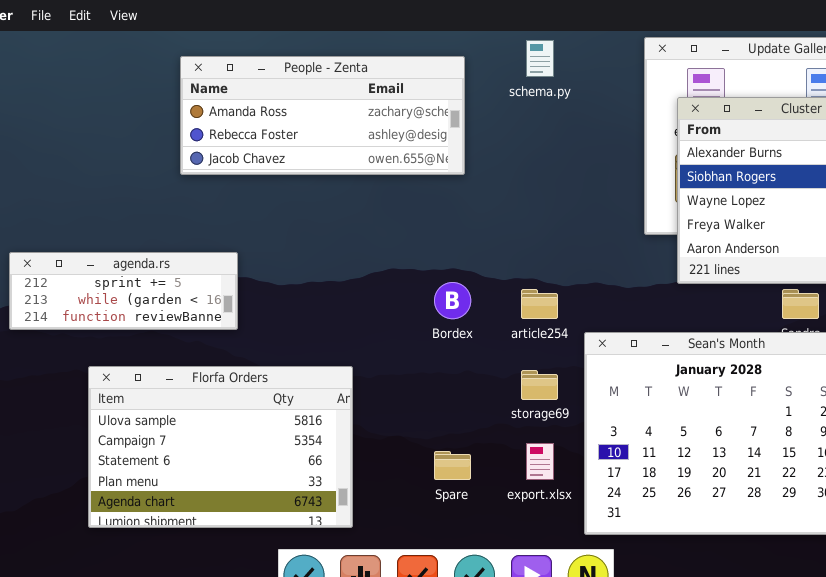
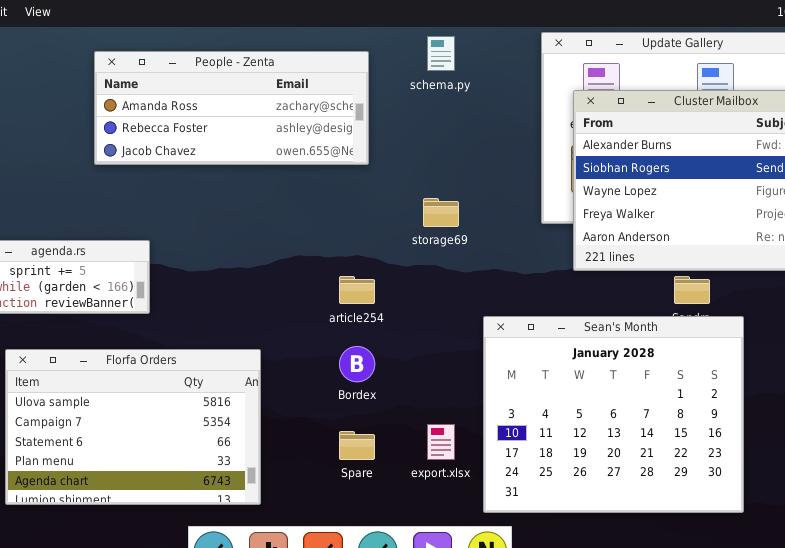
Bordex: [434,282,471,319] -> [339,346,375,382], moved
article254: [521,289,558,319] -> [339,276,375,304], moved
storage69: [521,370,558,400] -> [423,198,459,227], moved

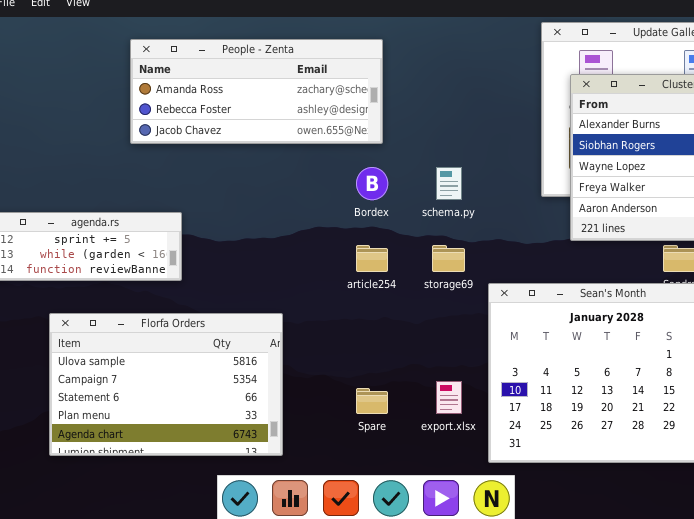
schema.py: [427,36,455,71] -> [436,167,462,200], moved
storage69: [423,198,459,227] -> [432,245,465,272], moved
Bordex: [339,346,375,382] -> [356,167,388,200], moved

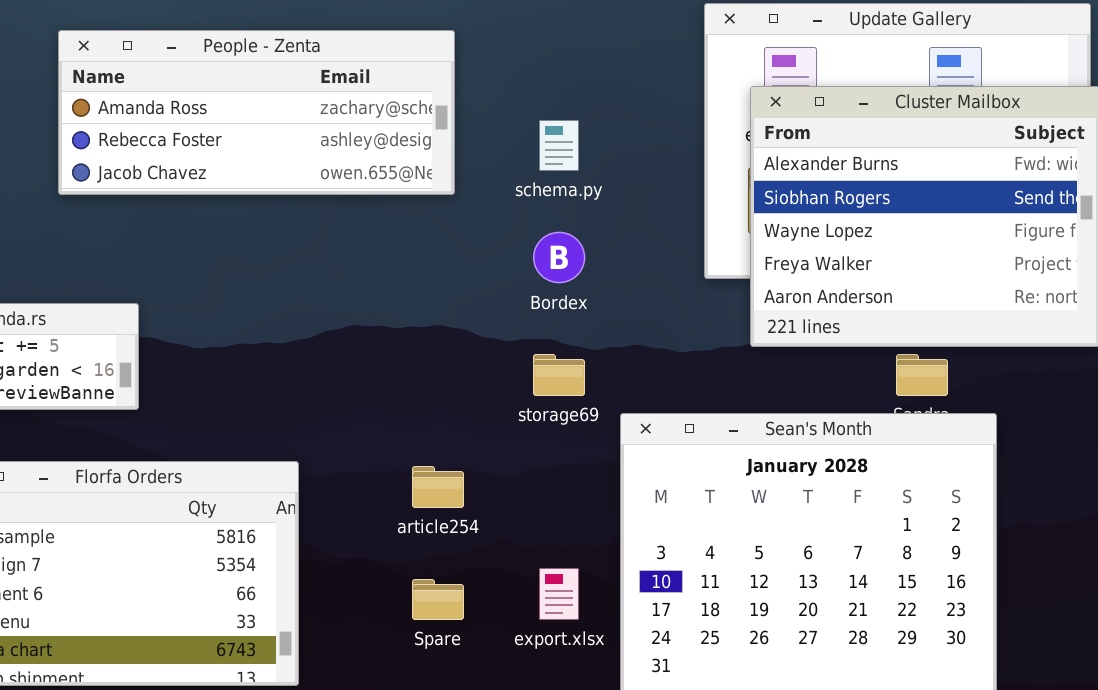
Bordex: [356,167,388,200] -> [533,232,585,283], moved
schema.py: [436,167,462,200] -> [539,120,579,171], moved
article254: [356,245,388,272] -> [412,466,464,508], moved

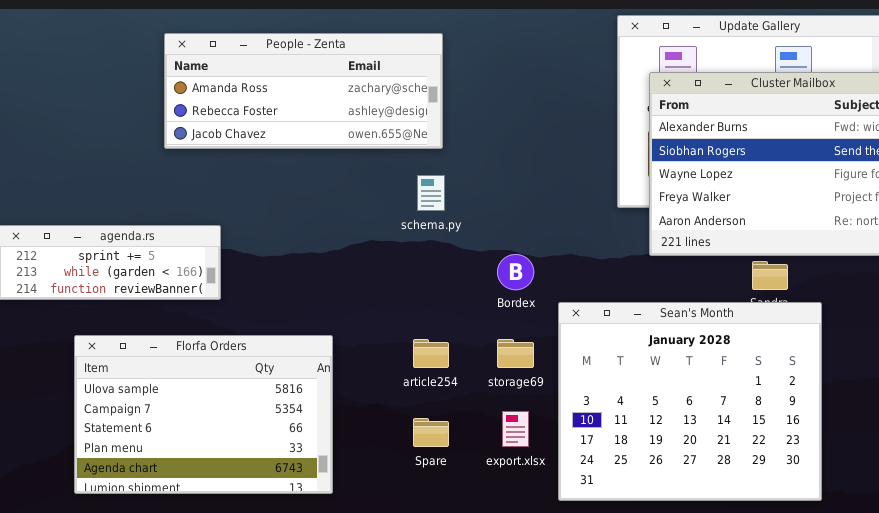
schema.py: [539,120,579,171] -> [417,175,445,211], moved
Bordex: [533,232,585,283] -> [497,254,534,290], moved
storage69: [533,354,585,396] -> [497,339,534,368], moved

